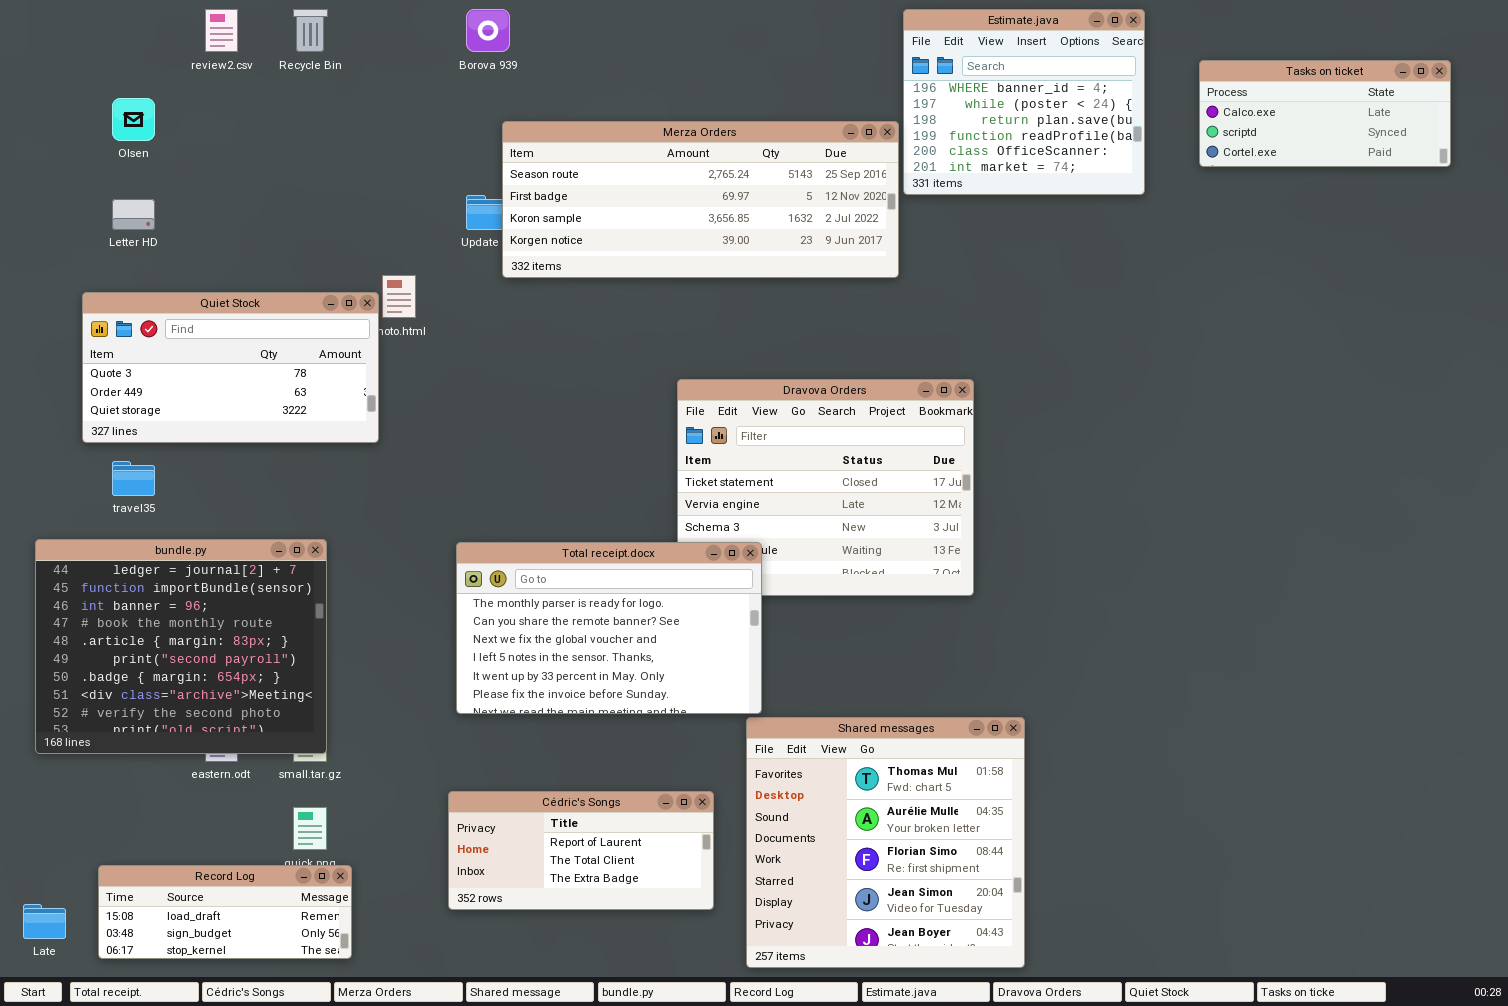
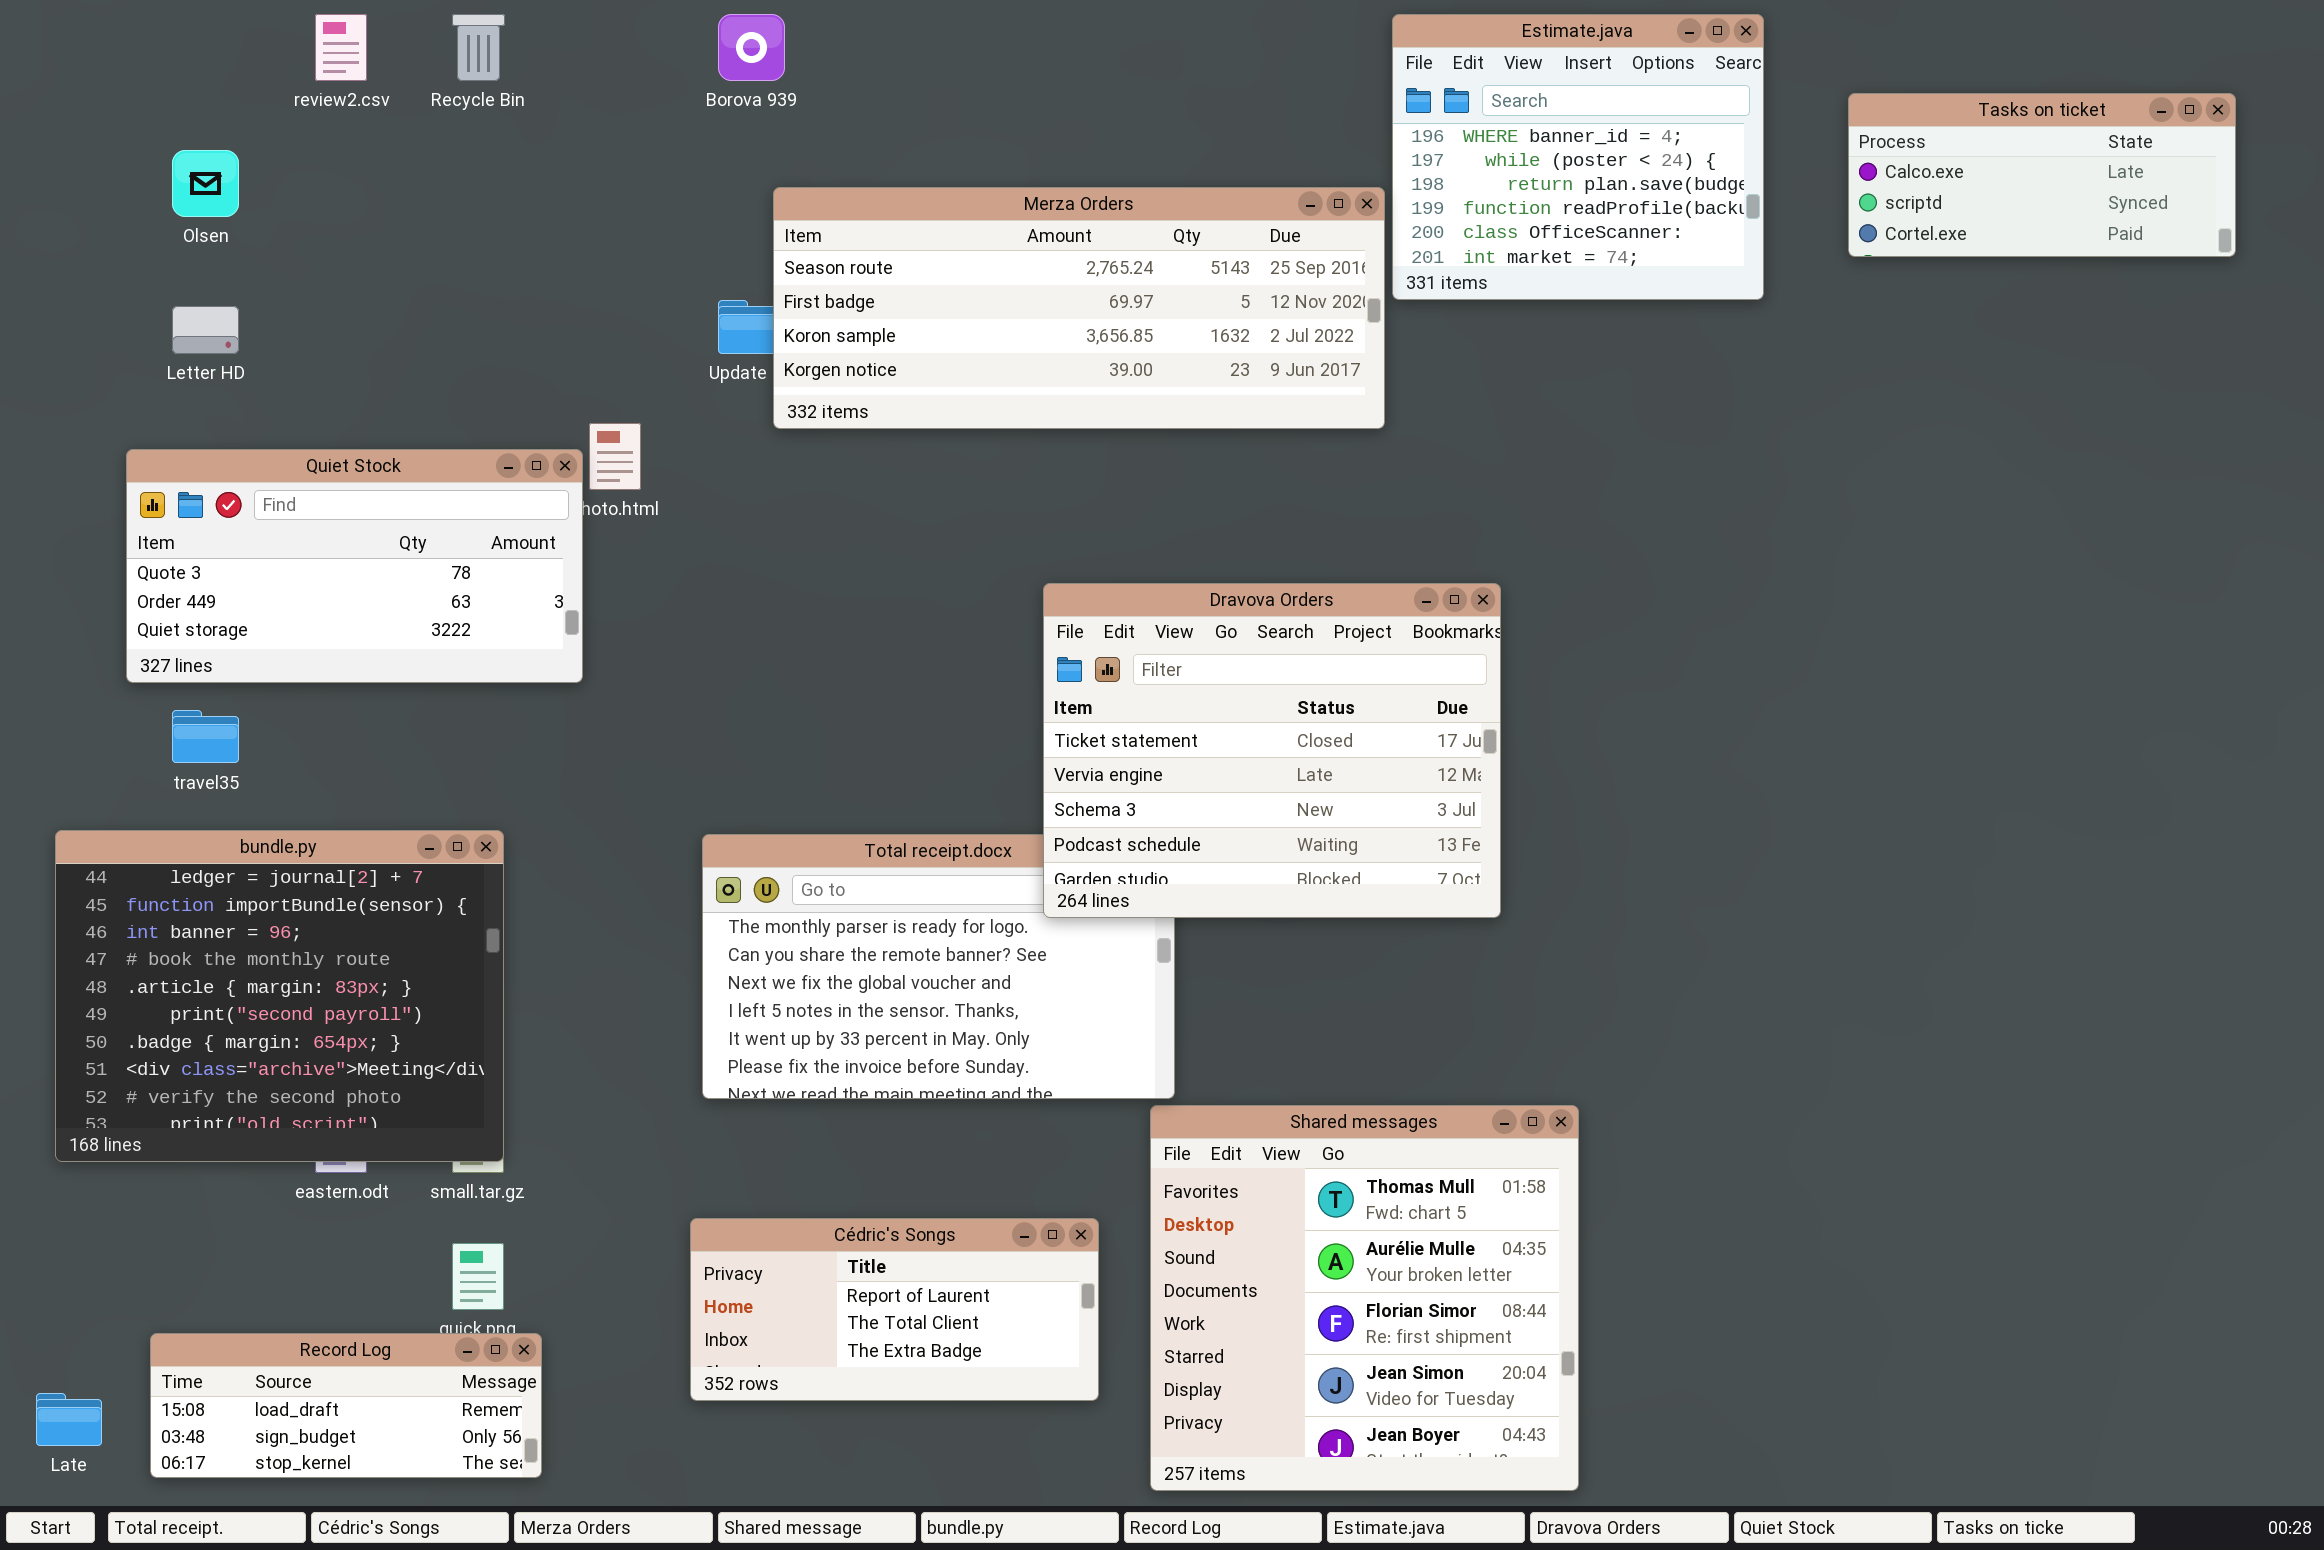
Dravova Orders: [677,379,974,596] -> [1043,583,1501,918], raised

